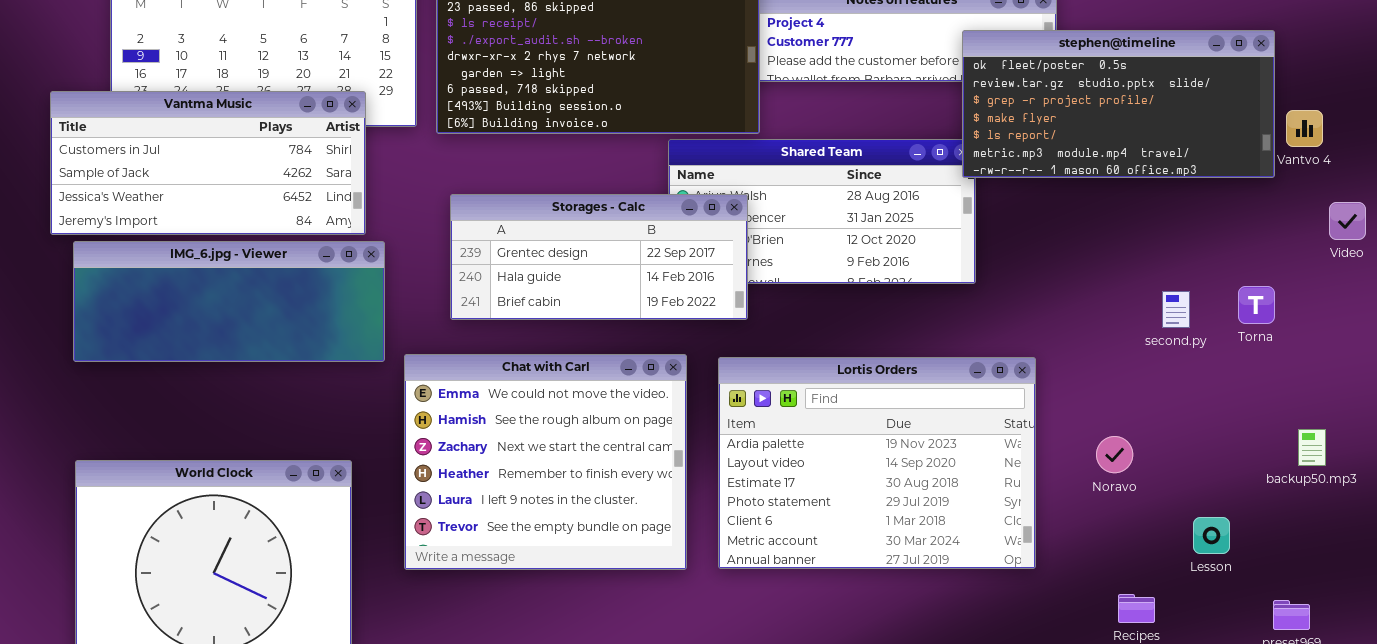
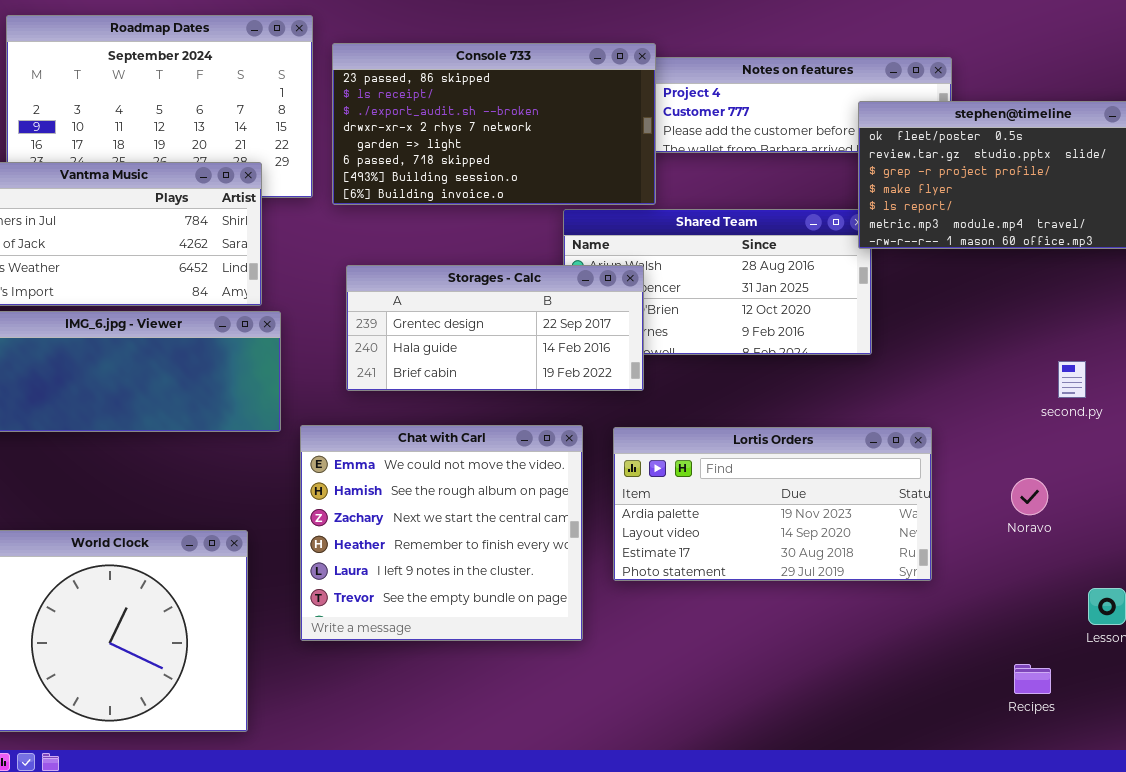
Lortis Orders: [718,357,1036,569] -> [613,427,932,581], resized
Noravo: [1096,436,1133,473] -> [1011,478,1048,515], moved

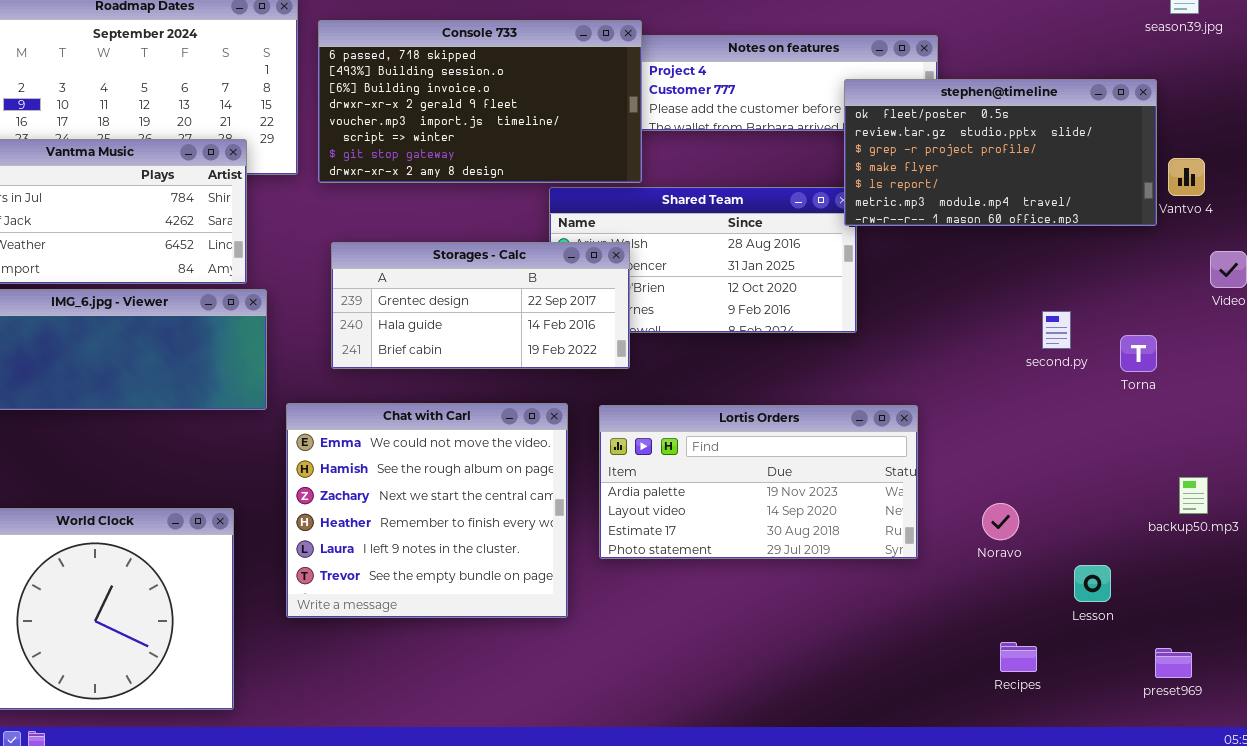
Console 733: [332,43,656,205] -> [318,20,642,183], scrolled down 5 rows
second.py: [1058,361,1086,398] -> [1042,311,1071,349], moved
Noravo: [1011,478,1048,515] -> [982,503,1019,540], moved

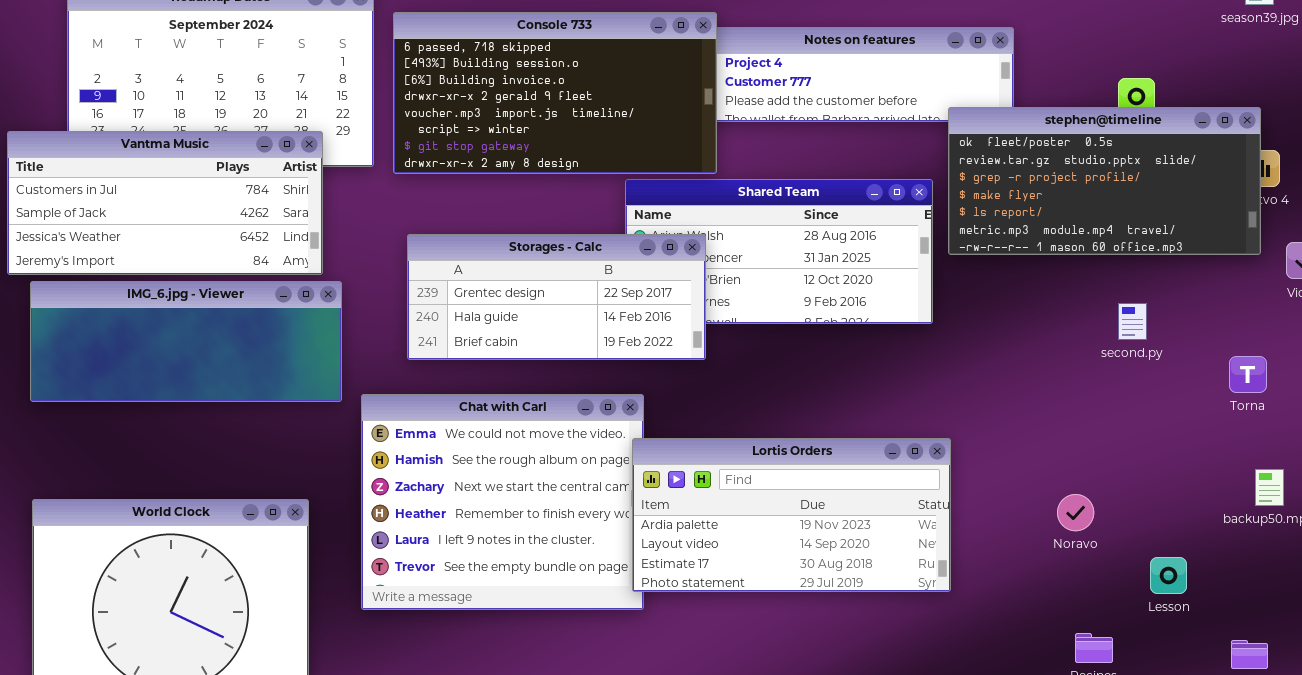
stephen@timeline: [844,79,1157,226] -> [948,107,1261,255], moved
Torna: [1120,335,1157,372] -> [1229,356,1267,393], moved
Lortis Orders: [599,405,918,559] -> [632,438,951,592], moved

